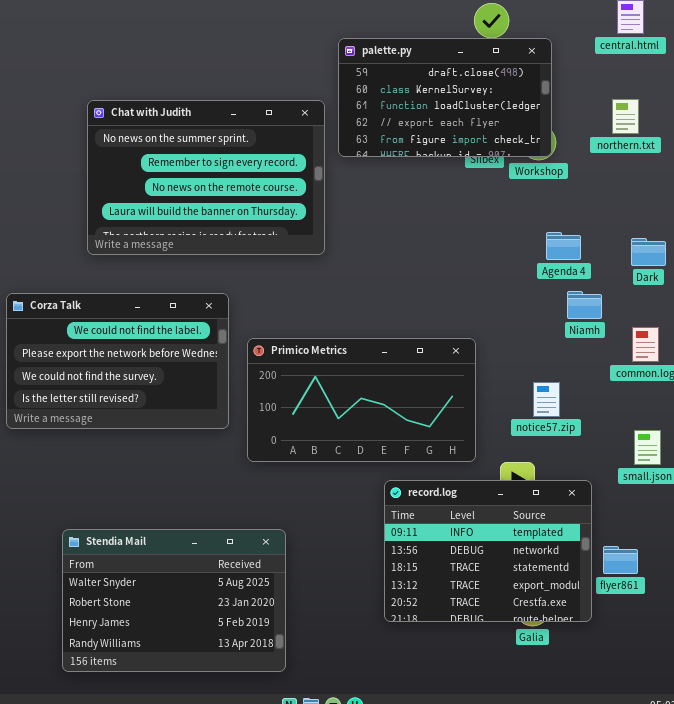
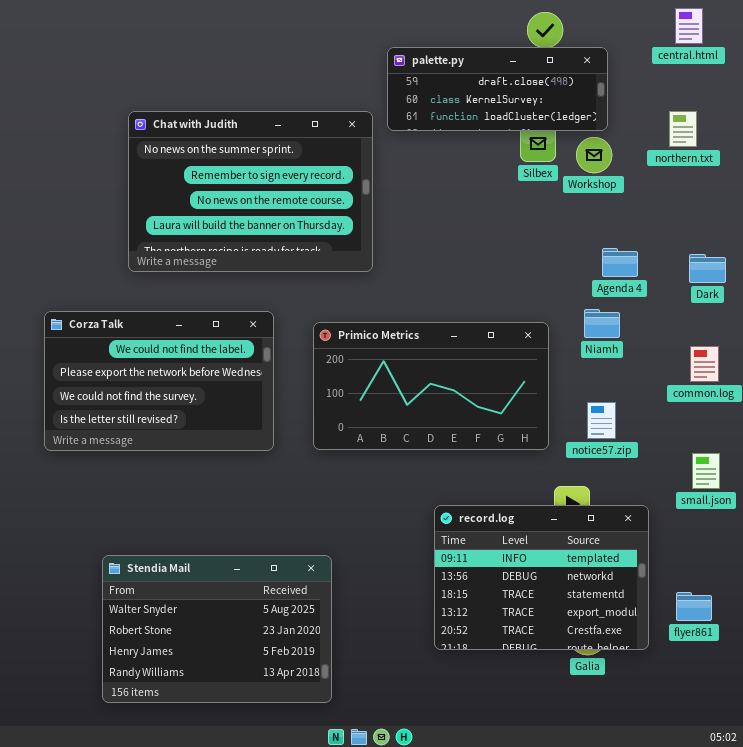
palette.py: [338,38,552,157] -> [387,47,608,131], resized
Niamh: [567,291,602,319] -> [584,309,620,338], moved
Primico Metrics: [247,338,476,462] -> [313,322,549,450], moved
flyer861: [603,546,638,574] -> [676,592,712,621], moved

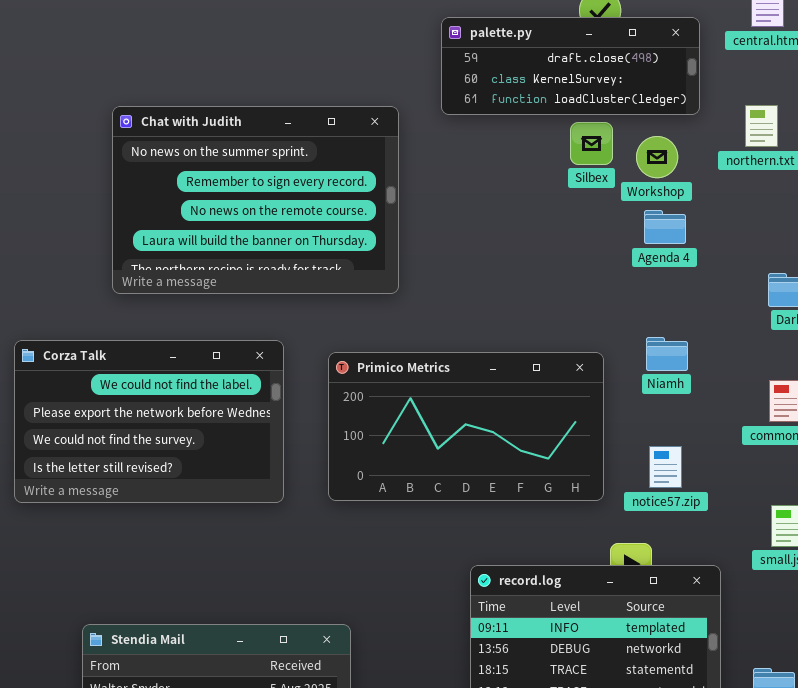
palette.py: [387,47,608,131] -> [441,17,700,115], moved
Agenda 4: [602,248,638,277] -> [644,210,686,244], moved

